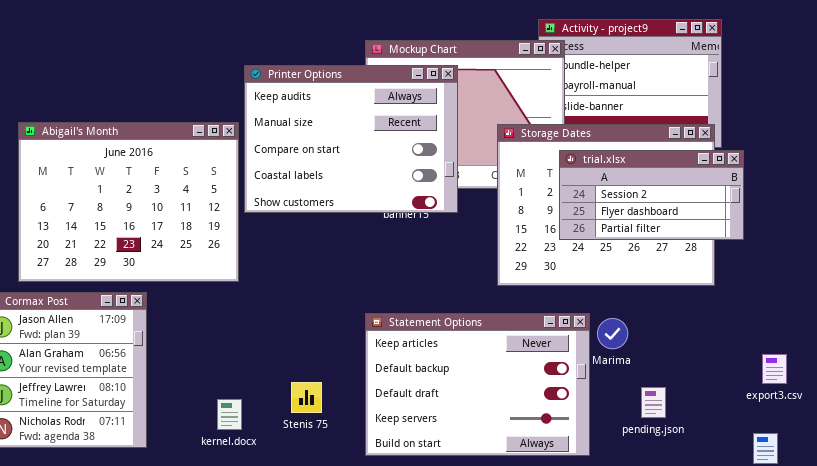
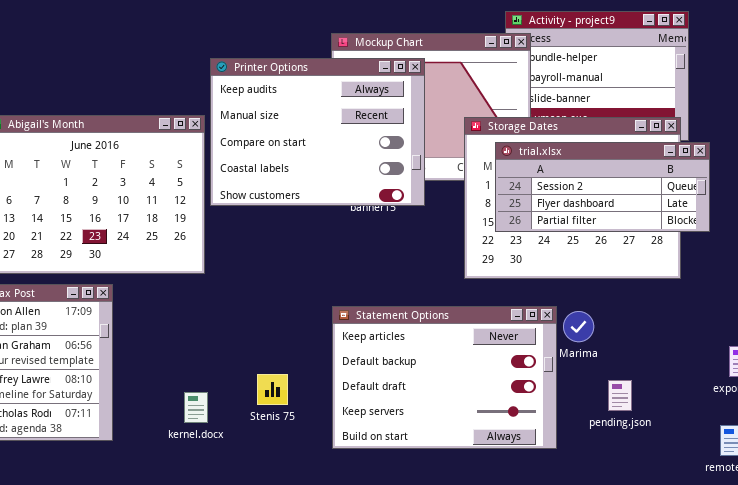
trial.xlsx: [559,150,744,240] -> [495,142,710,232], resized

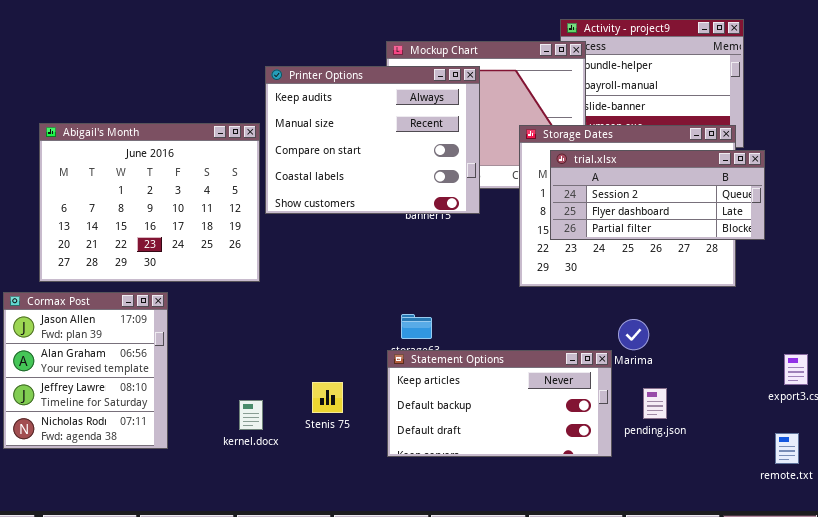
Statement Options: [332,306,557,449] -> [387,350,612,457], resized
pending.json: [608,380,632,411] -> [643,388,667,419], moved

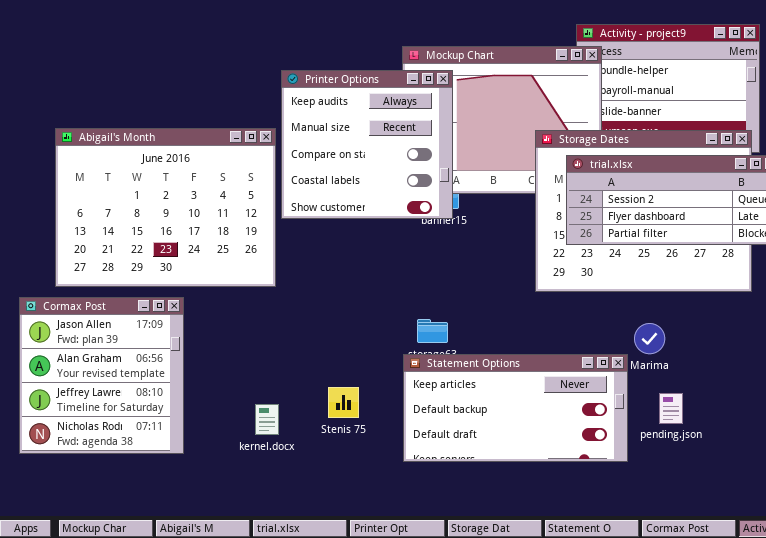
Printer Options: [265,66,480,214] -> [281,70,453,219], resized

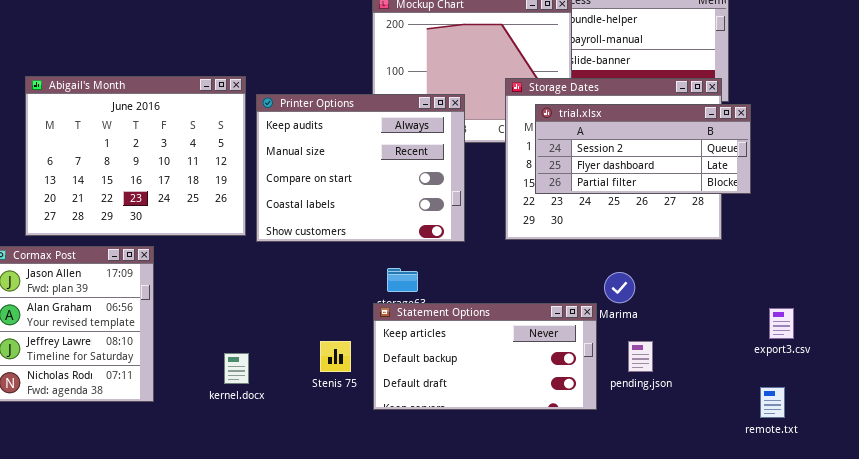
Printer Options: [281,70,453,219] -> [256,94,465,242], moved, resized
Stenis 75: [328,387,359,418] -> [320,341,351,372], moved

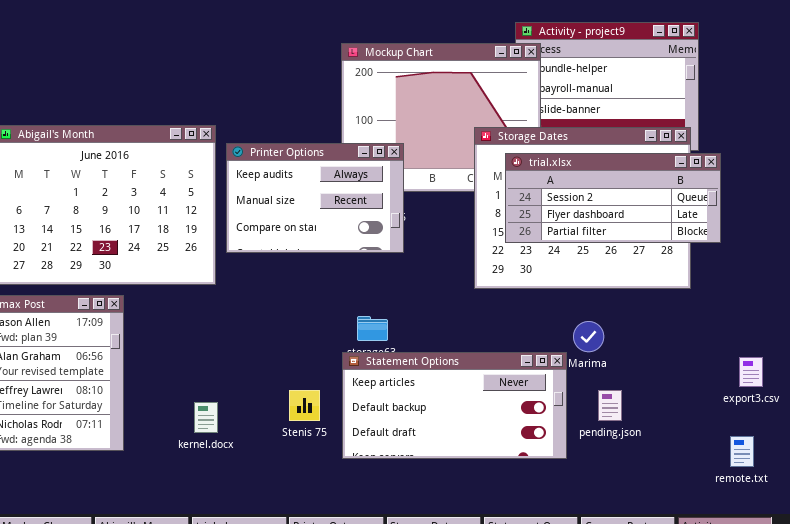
Printer Options: [256,94,465,242] -> [226,143,404,253], resized

